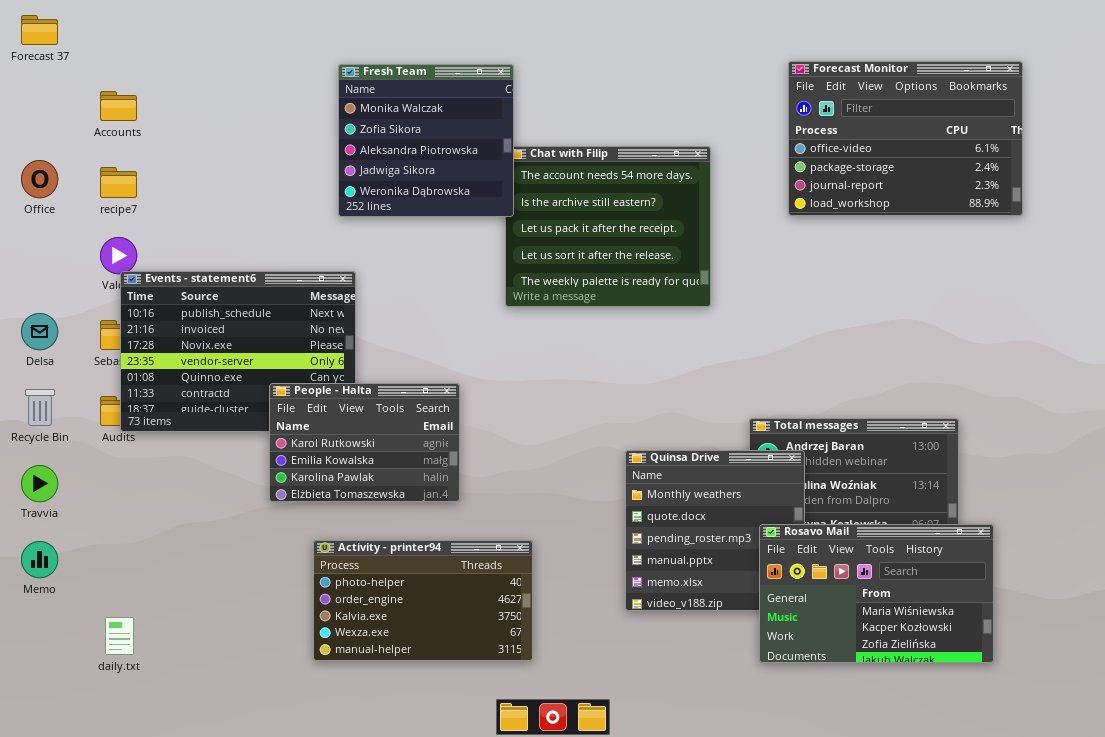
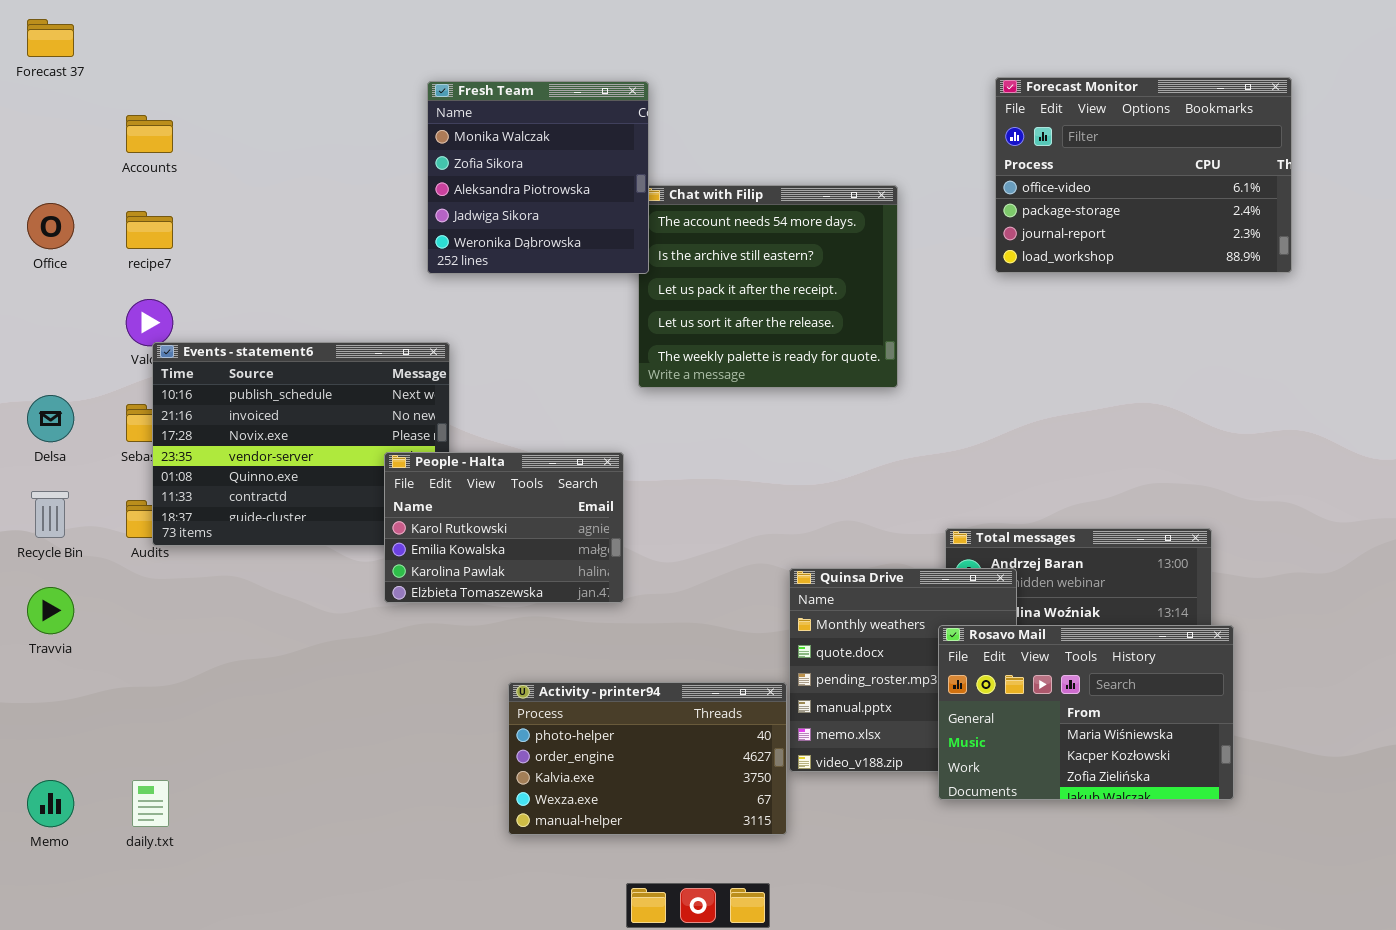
People - Halta: [269,383,460,502] -> [384,452,624,603], moved
Rosavo Mail: [759,524,994,663] -> [938,625,1234,800], moved
Activity - printer94: [313,540,533,661] -> [508,682,787,835], moved
Memo: [21,541,58,578] -> [27,780,74,827], moved

